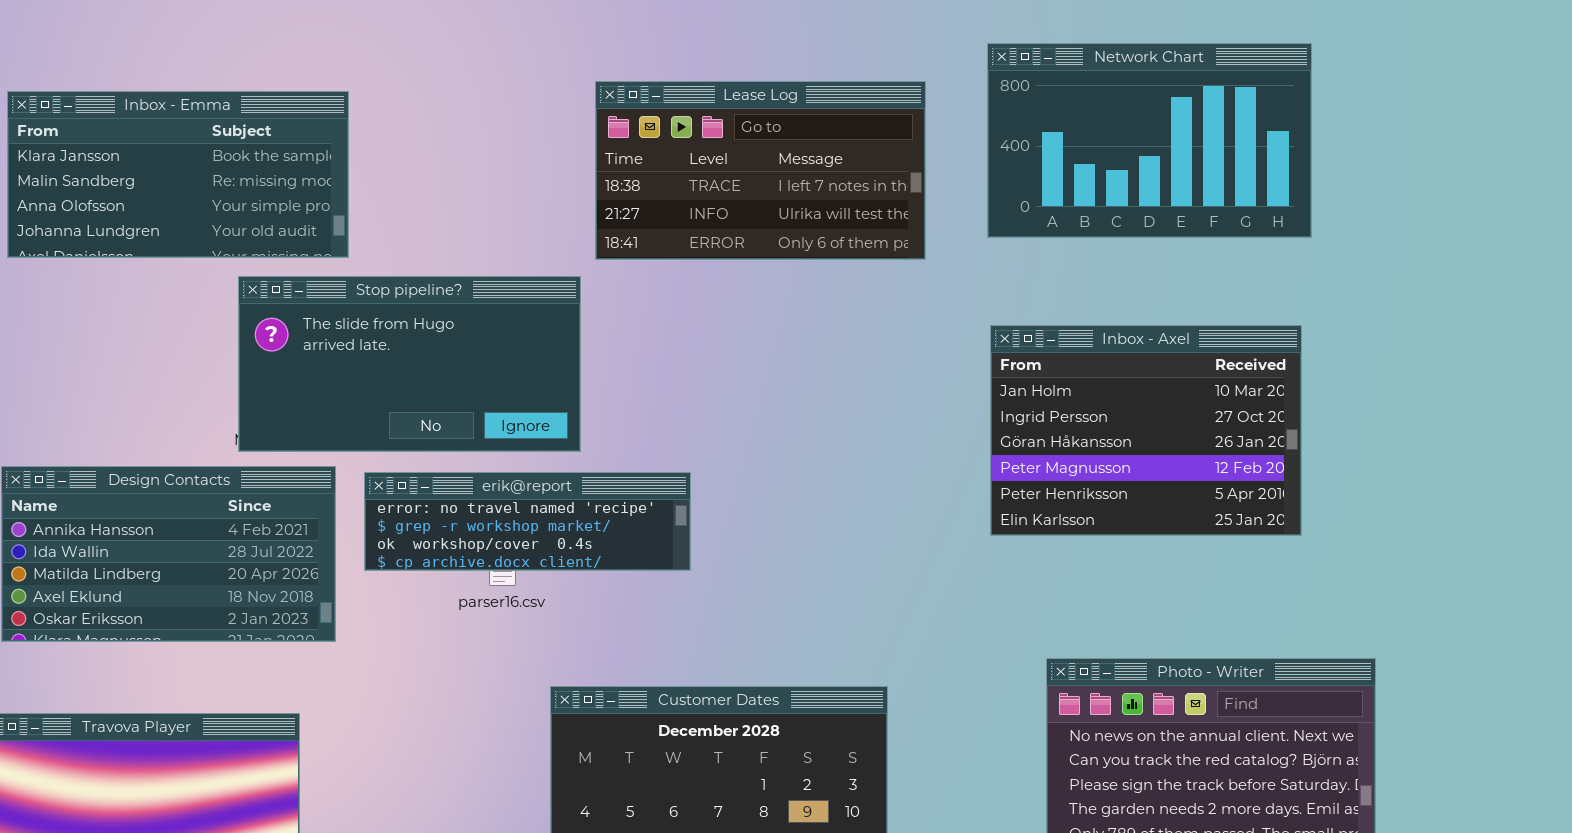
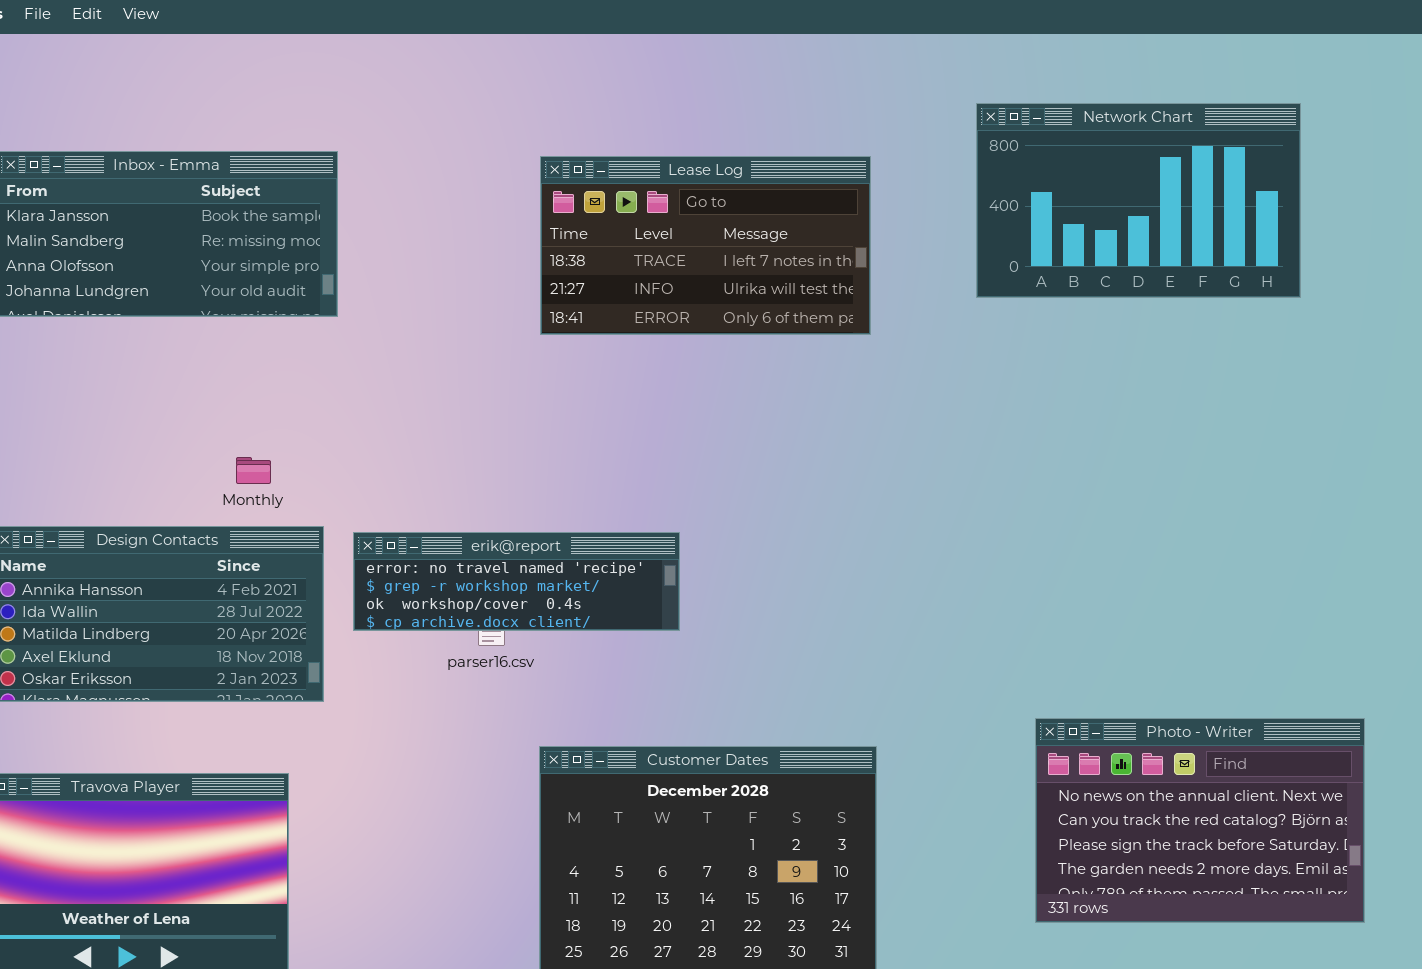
Lease Log: [595,81,926,260] -> [540,156,871,335], moved
Stop pipeline?: [238,276,581,452] -> none, closed
Inbox - Axel: [990,325,1302,536] -> none, closed

